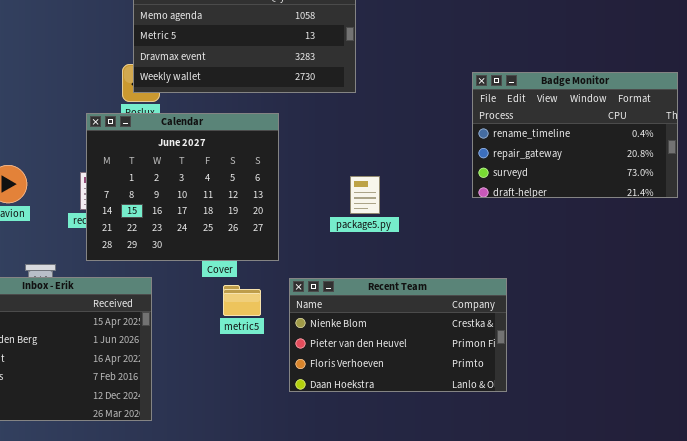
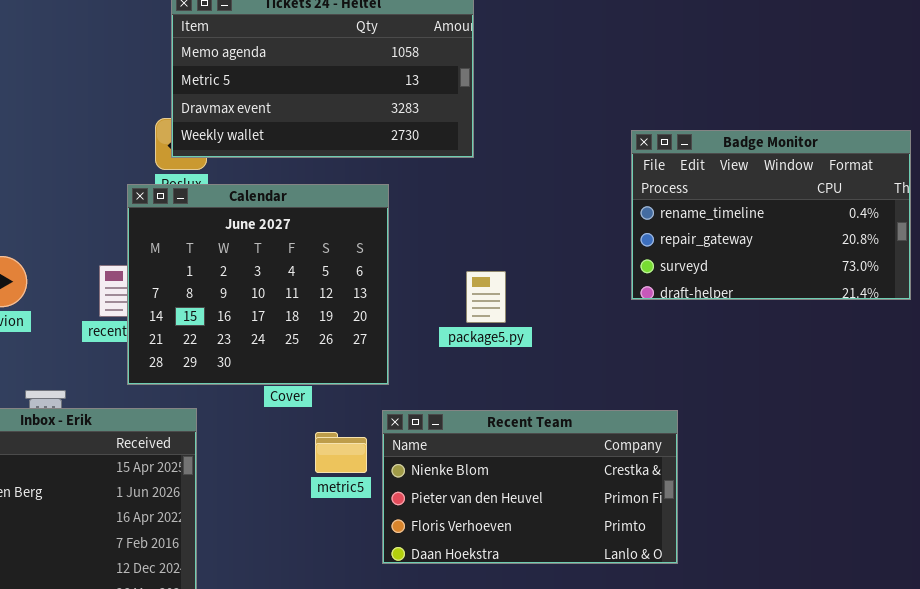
Calendar: [86,113,279,261] -> [127,184,389,385], moved
metric5: [223,285,261,316] -> [315,432,367,473], moved

